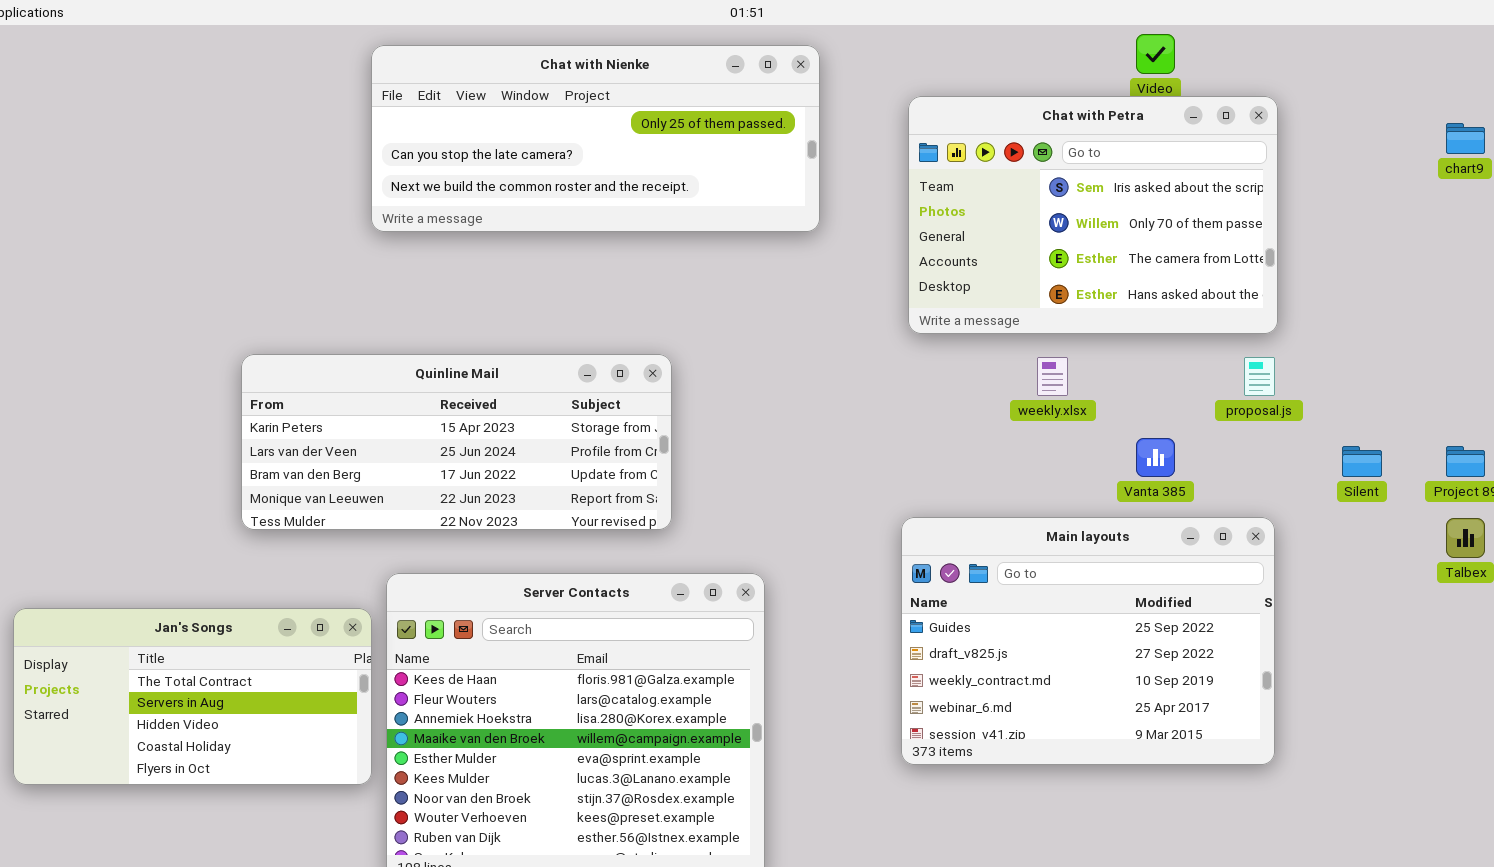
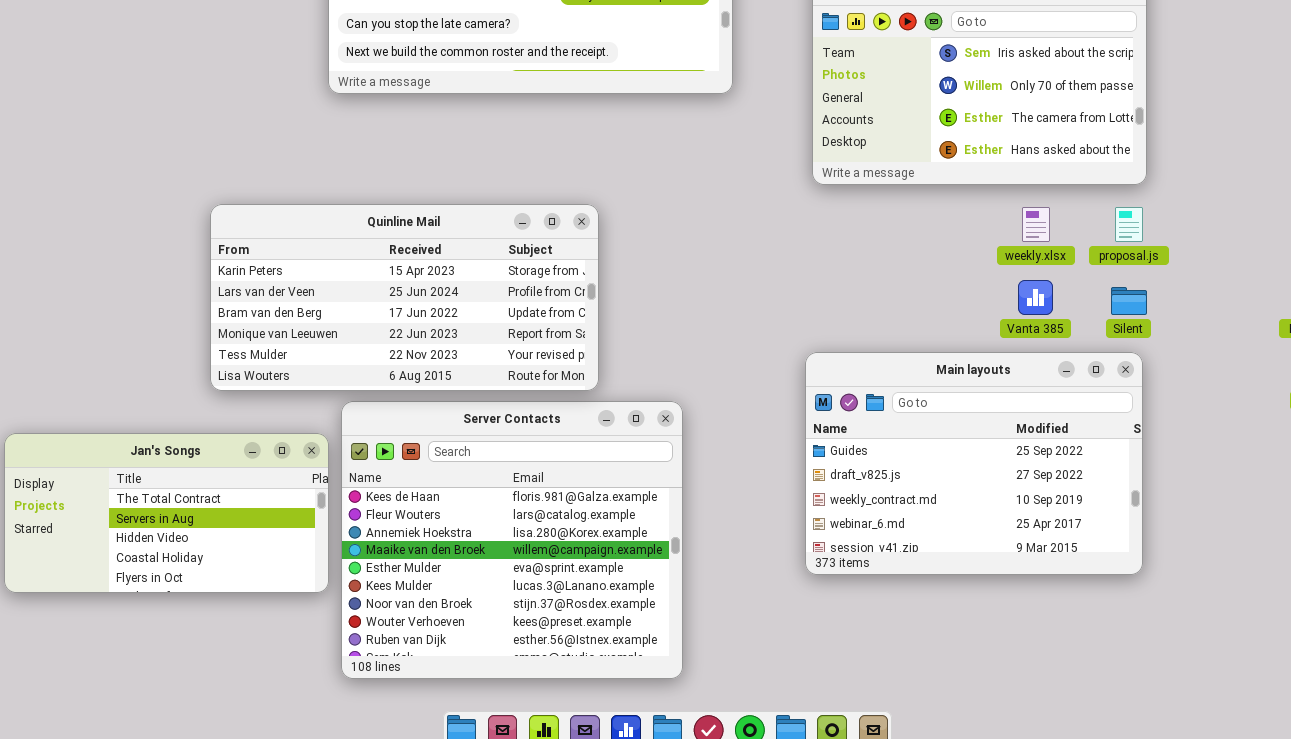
Quinline Mail: [241,354,672,530] -> [210,204,599,391], resized
weekly.xlsx: [1037,357,1068,396] -> [1022,207,1050,242], moved
Silent: [1342,446,1382,477] -> [1111,287,1147,315], moved

